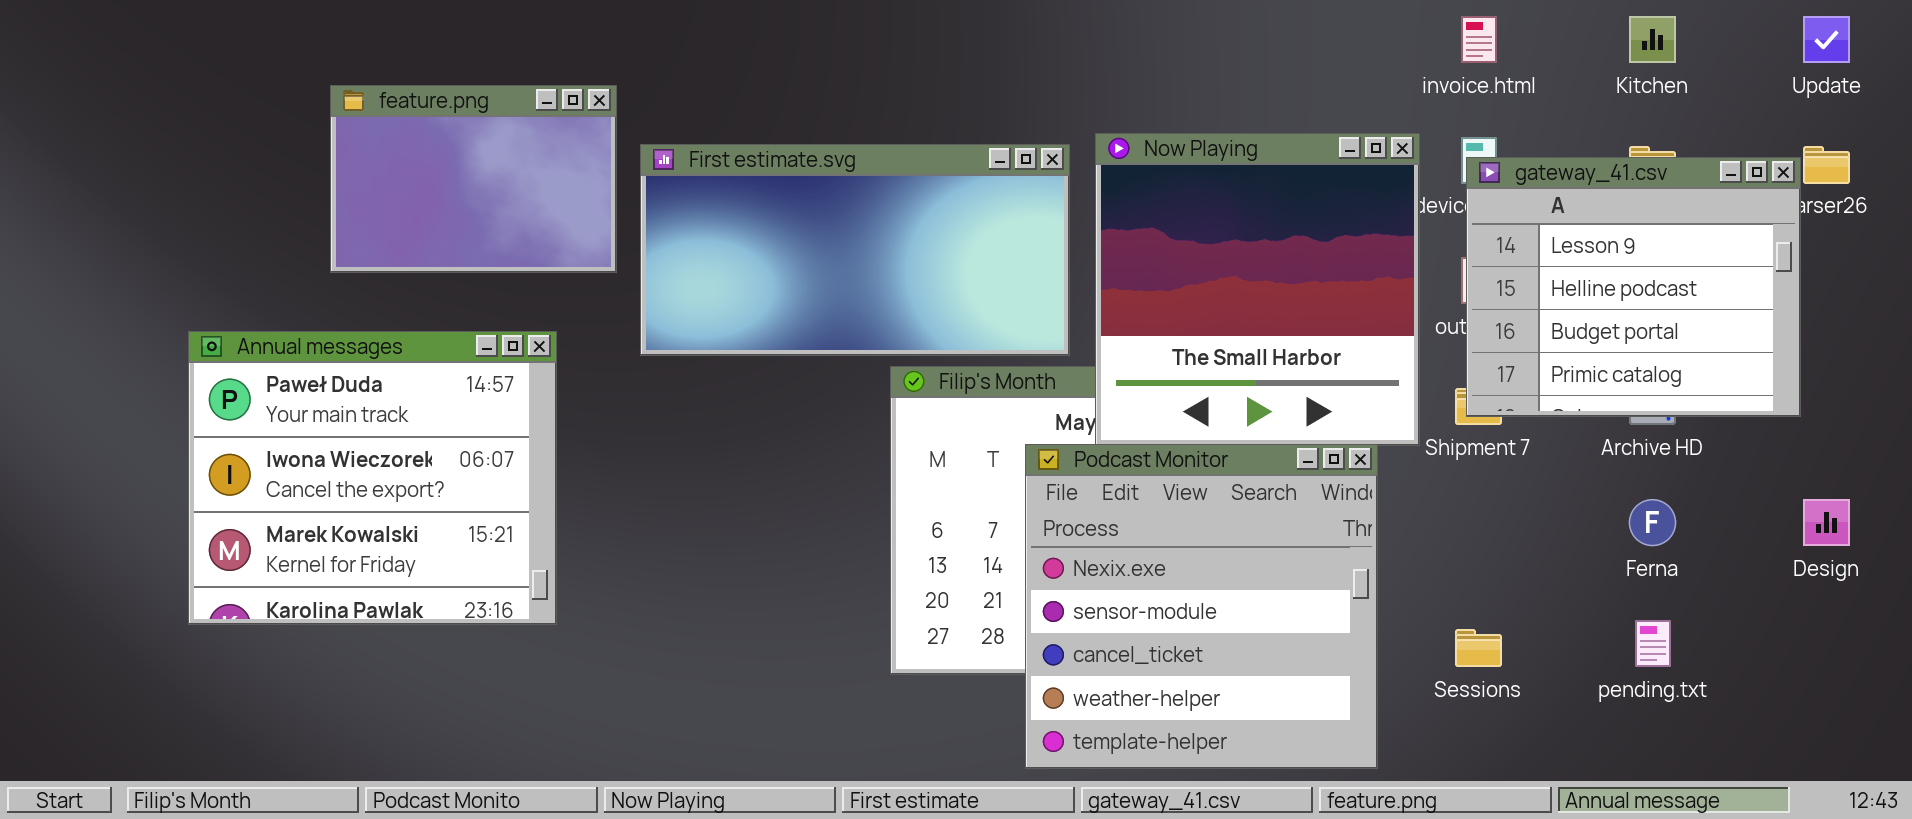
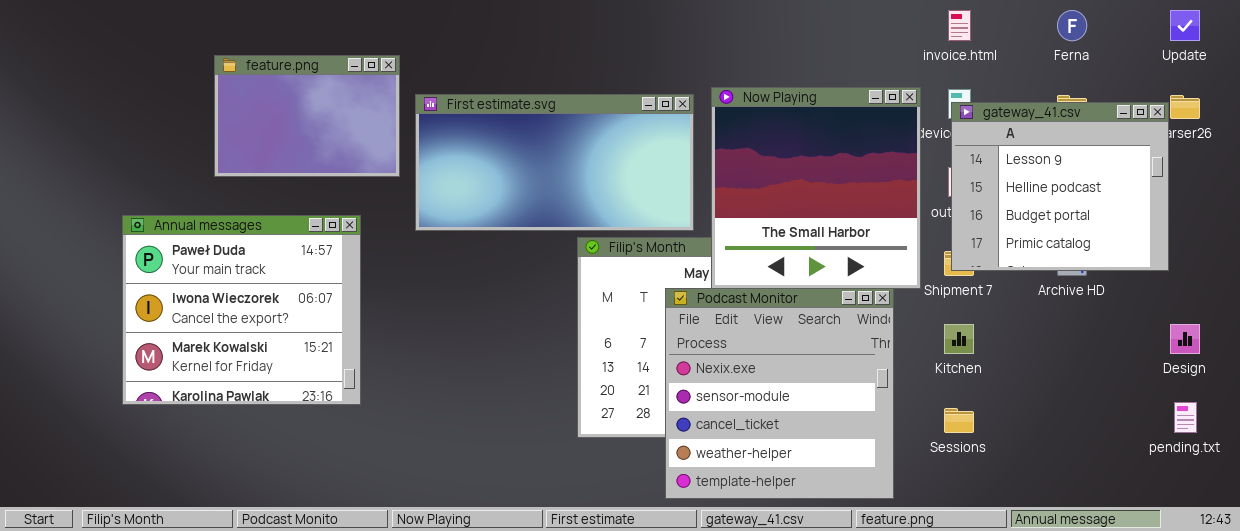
Kitchen: [1629,16,1676,63] -> [944,324,974,354], moved
Ferna: [1629,499,1676,546] -> [1057,10,1087,41], moved
pending.txt: [1635,620,1671,667] -> [1174,402,1197,433], moved

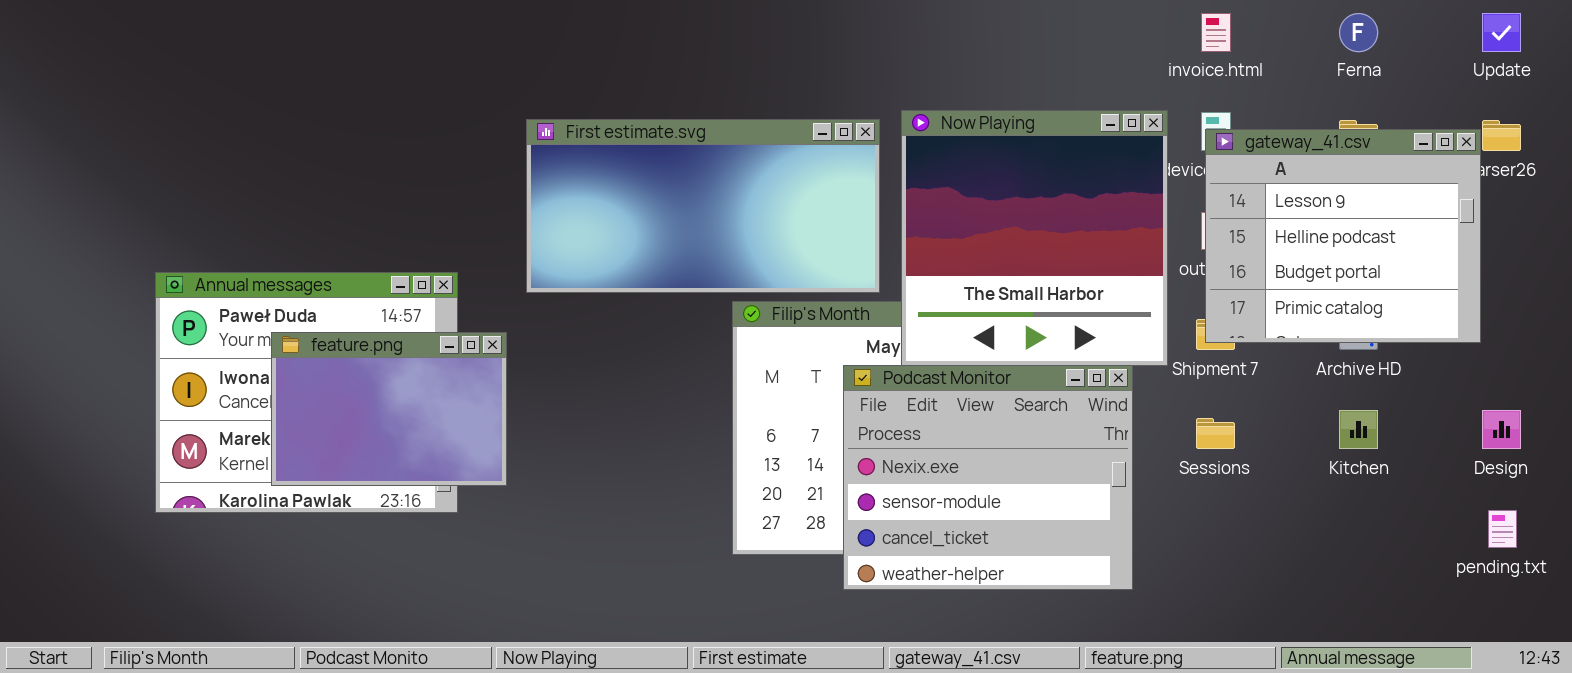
feature.png: [214,55,400,177] -> [271,332,507,486], moved
Podcast Monitor: [665,288,894,499] -> [843,365,1133,590], resized
Kitchen: [944,324,974,354] -> [1339,410,1378,449], moved
Sessions: [944,408,974,433] -> [1196,418,1235,449], moved

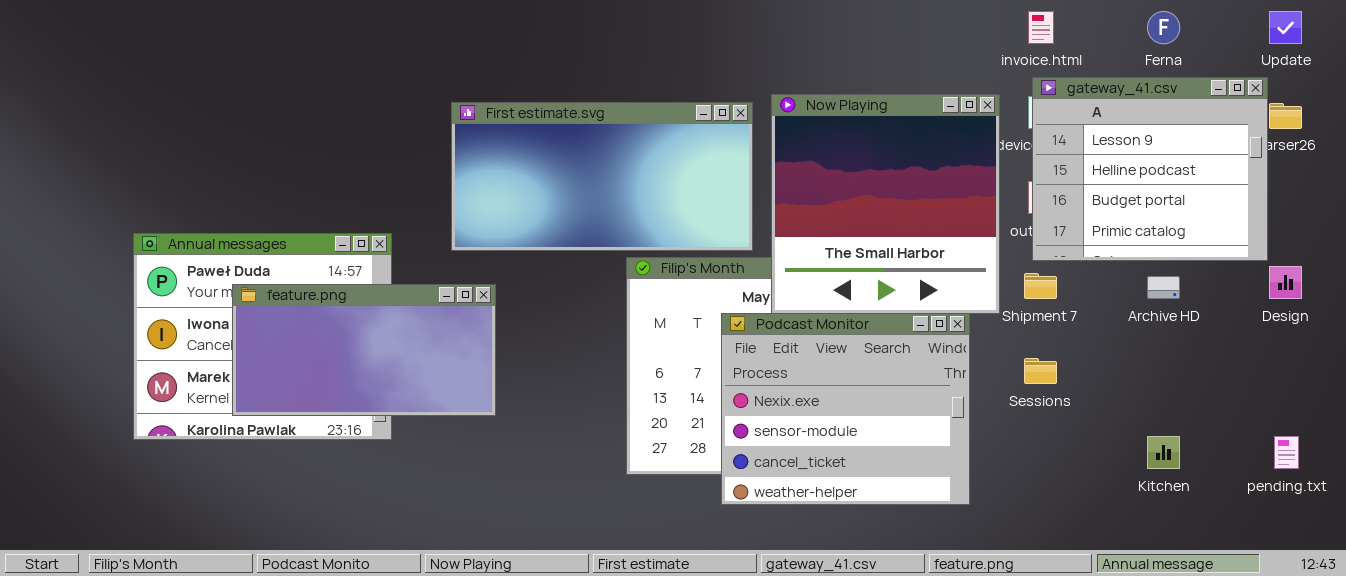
gateway_41.csv: [1205,129,1481,343] -> [1032,77,1268,261], moved
feature.png: [271,332,507,486] -> [232,284,496,416], resized
Kitchen: [1339,410,1378,449] -> [1147,436,1180,469], moved
Design: [1482,410,1521,449] -> [1269,266,1302,299], moved

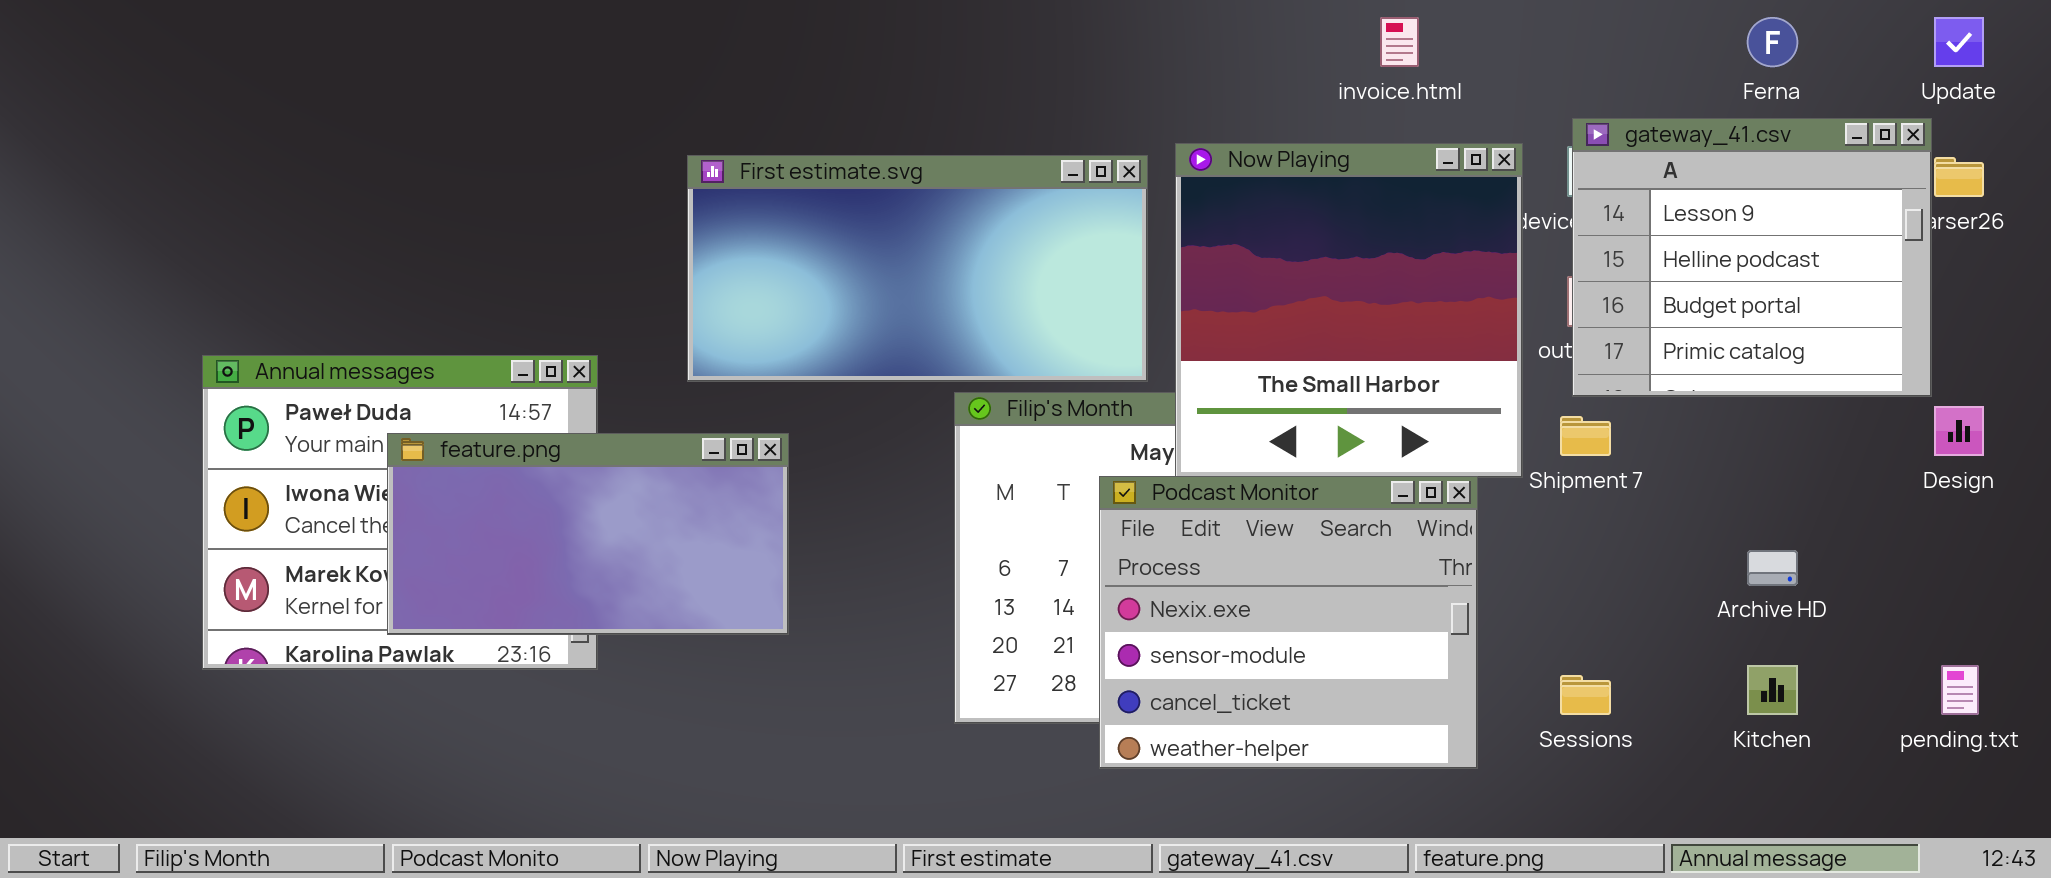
invoice.html: [1028,11,1054,44] -> [1380,17,1419,67], moved
Archive HD: [1147,276,1180,299] -> [1747,550,1798,586], moved
feature.png: [232,284,496,416] -> [387,433,789,635], moved
Sessions: [1024,358,1057,384] -> [1560,675,1611,715], moved

